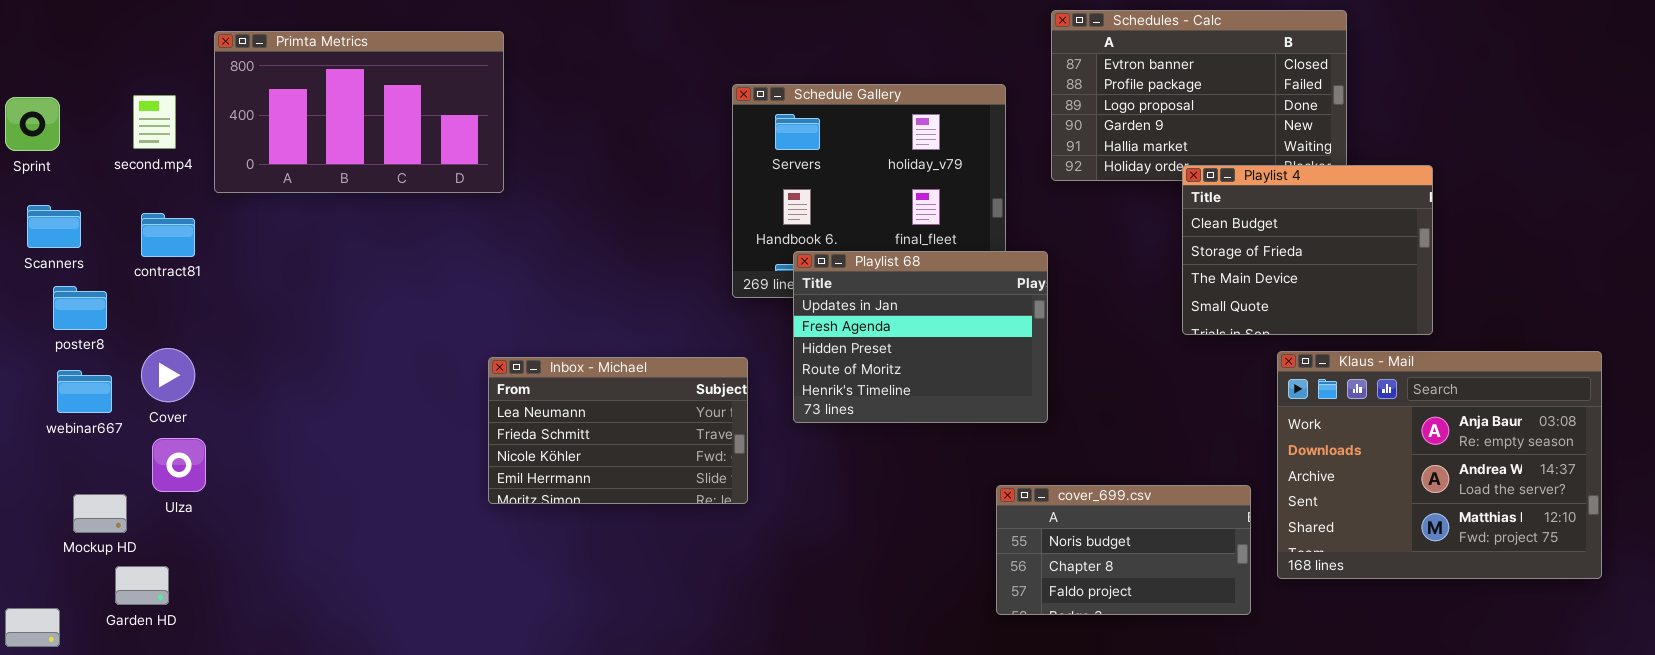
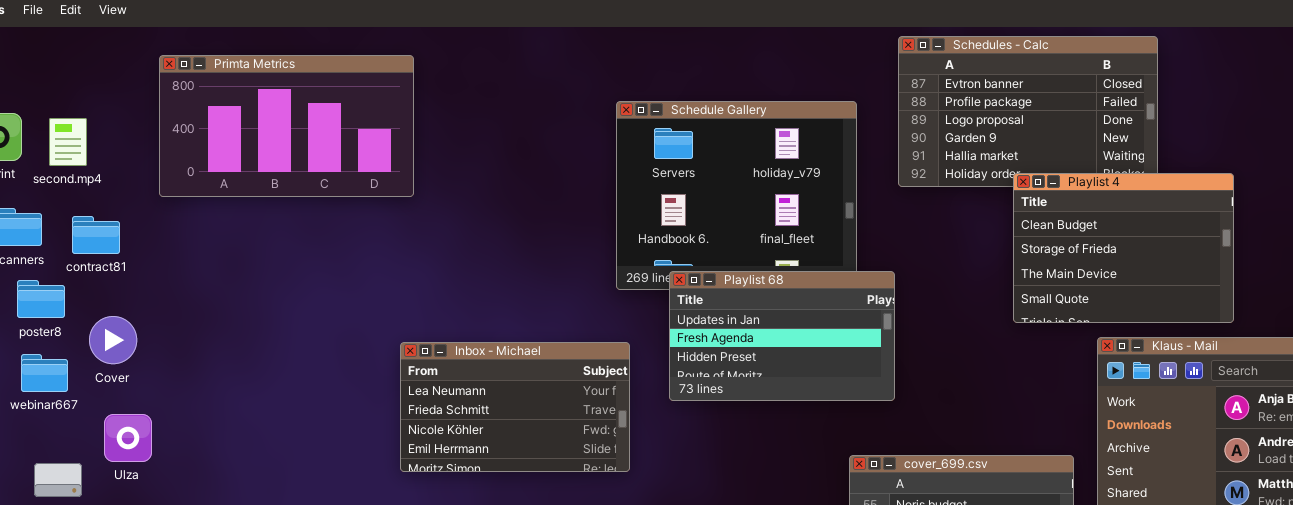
second.mp4: [133,95,176,149] -> [49,118,87,166], moved
contract81: [141,213,195,257] -> [72,216,120,254], moved
Playlist 68: [793,251,1048,423] -> [669,271,895,401], resized
Cover: [141,348,195,402] -> [89,316,137,364], moved

